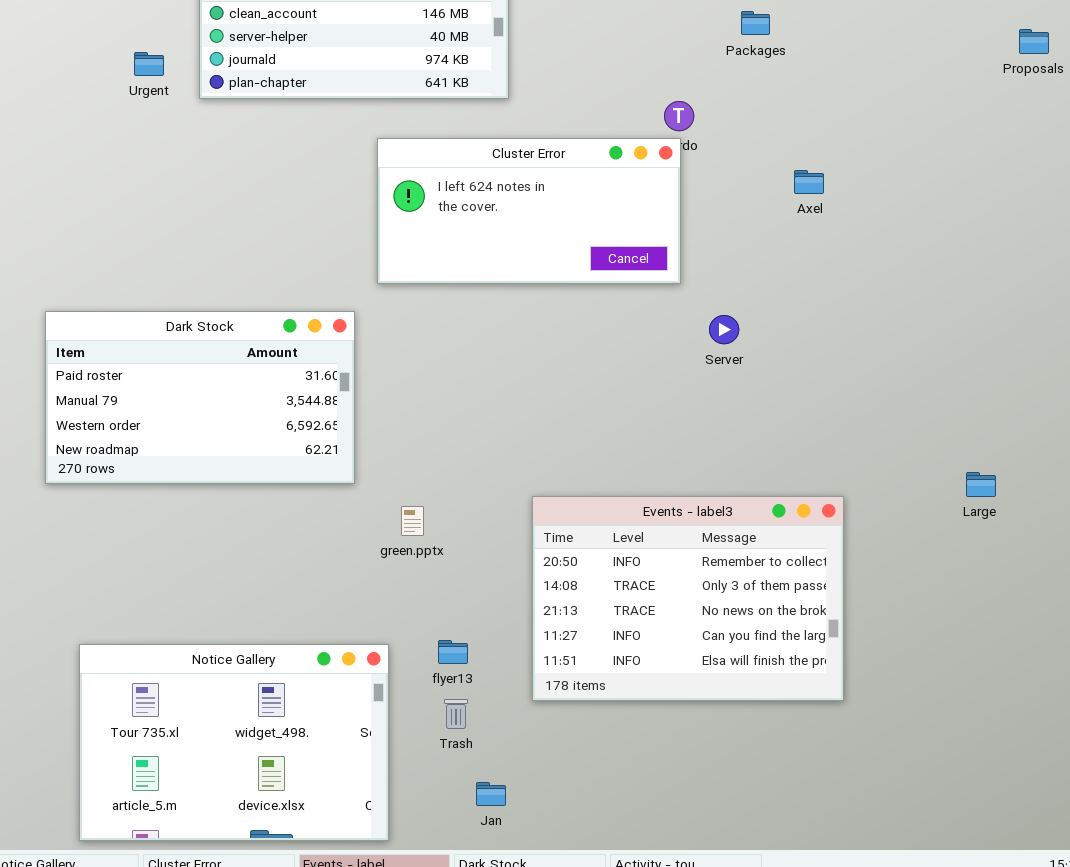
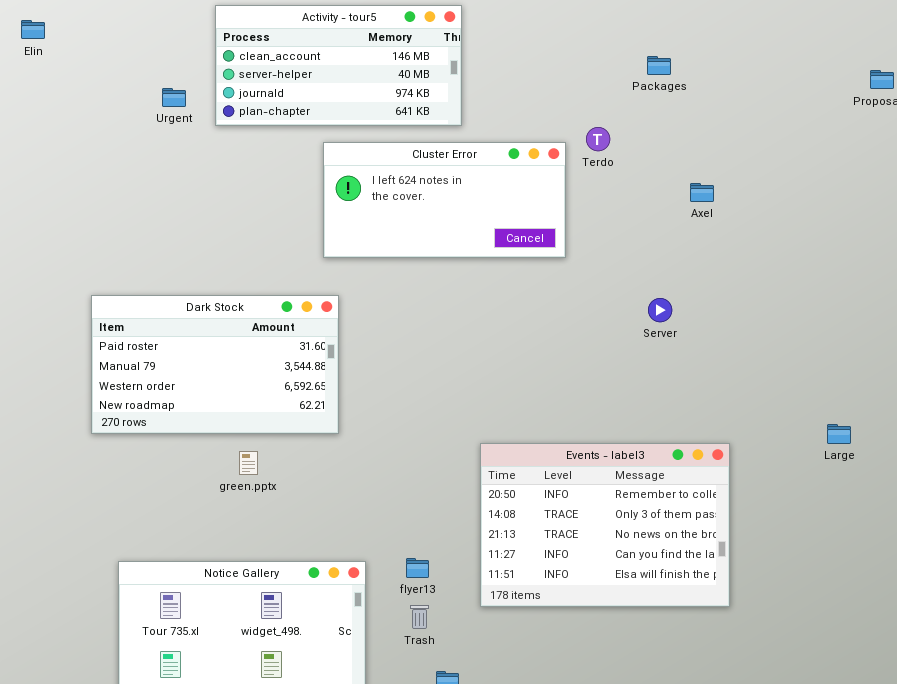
Cluster Error: [377,138,681,284] -> [323,142,566,258], moved
Server: [709,315,739,344] -> [648,298,672,322], moved
green.pptx: [401,506,424,536] -> [239,451,258,475], moved

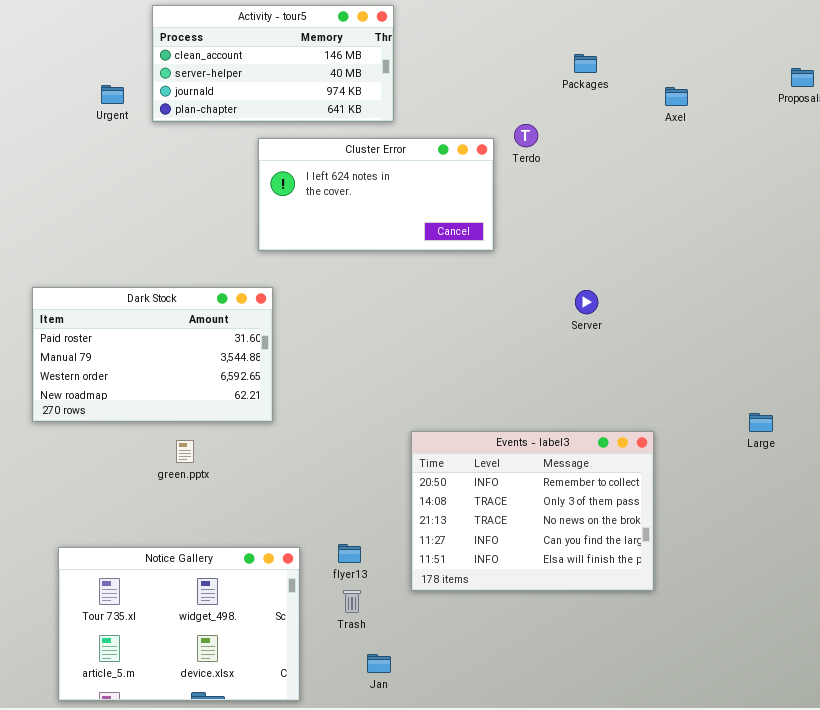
Axel: [690,183,714,202] -> [665,87,688,106], moved

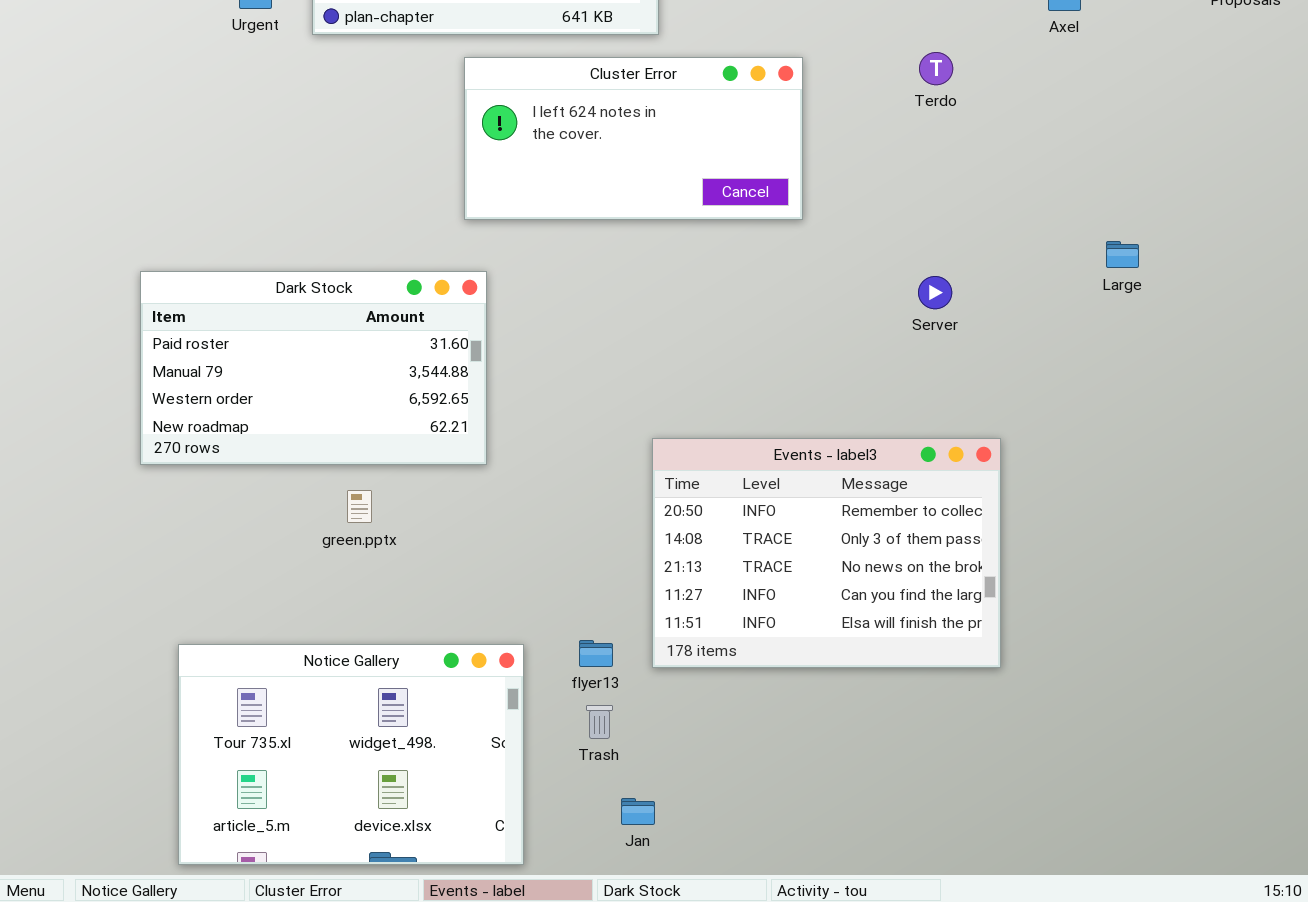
Terdo: [514,124,538,147] -> [919,52,953,85], moved
Large: [749,413,773,432] -> [1106,241,1139,268], moved
Events - label3: [411,431,654,591] -> [652,438,1001,668], moved

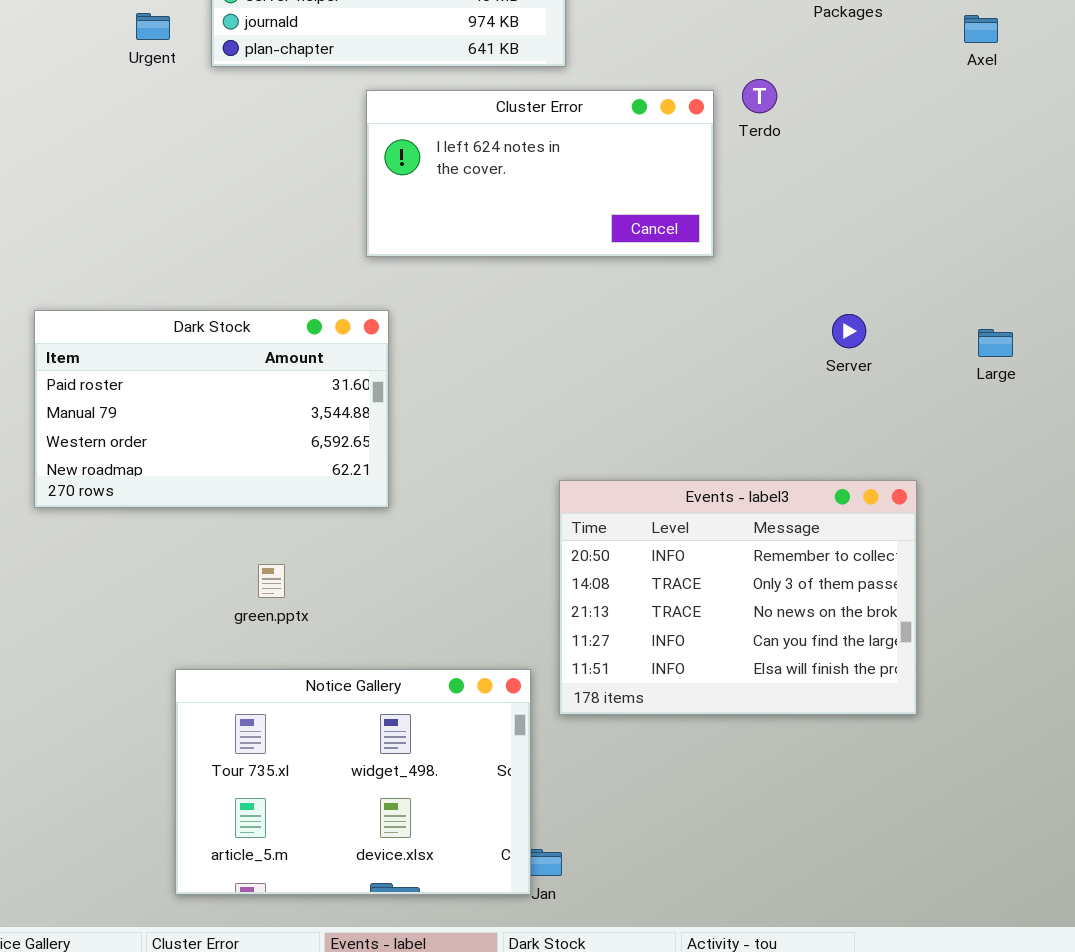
Terdo: [919,52,953,85] -> [742,79,777,113], moved
Large: [1106,241,1139,268] -> [978,329,1013,357], moved
green.pptx: [347,490,372,523] -> [258,564,285,598], moved
Notice Gallery: [178,644,524,865] -> [175,669,531,895], moved

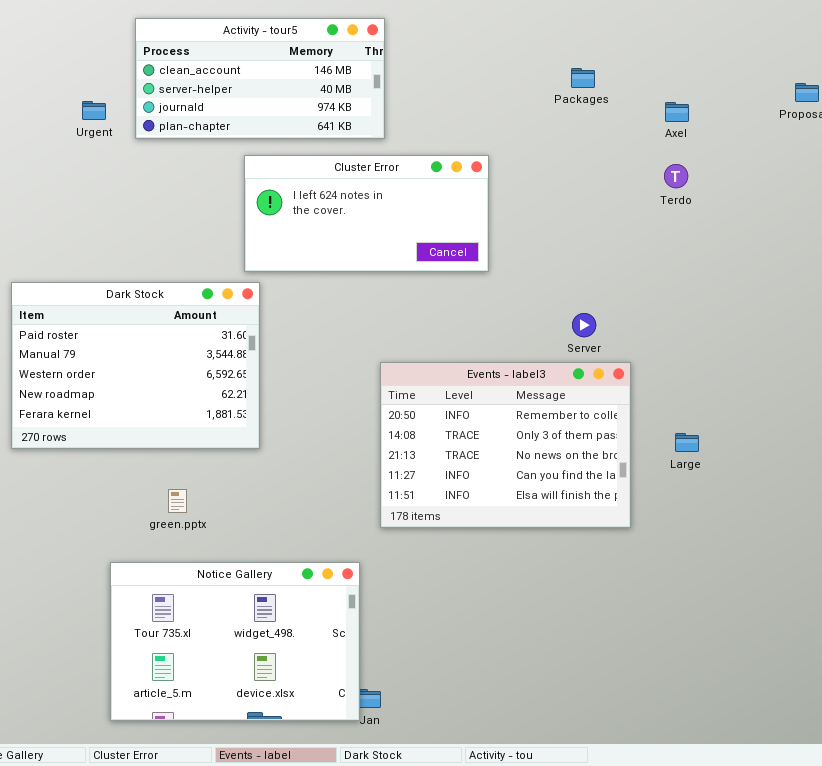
Terdo: [742,79,777,113] -> [664,164,688,188], moved
Dark Stock: [34,310,389,508] -> [11,282,260,449], resized
Large: [978,329,1013,357] -> [675,433,699,452], moved
Events - label3: [559,480,917,715] -> [380,362,631,528], moved

